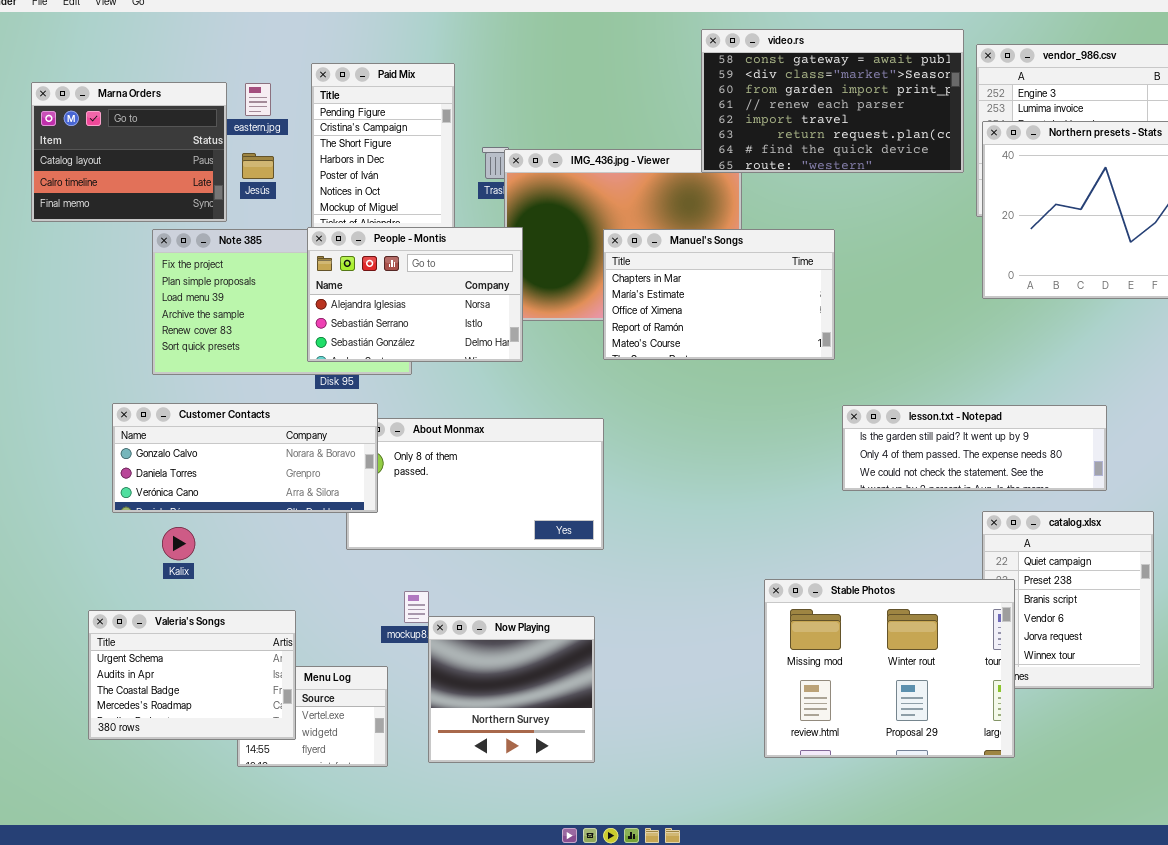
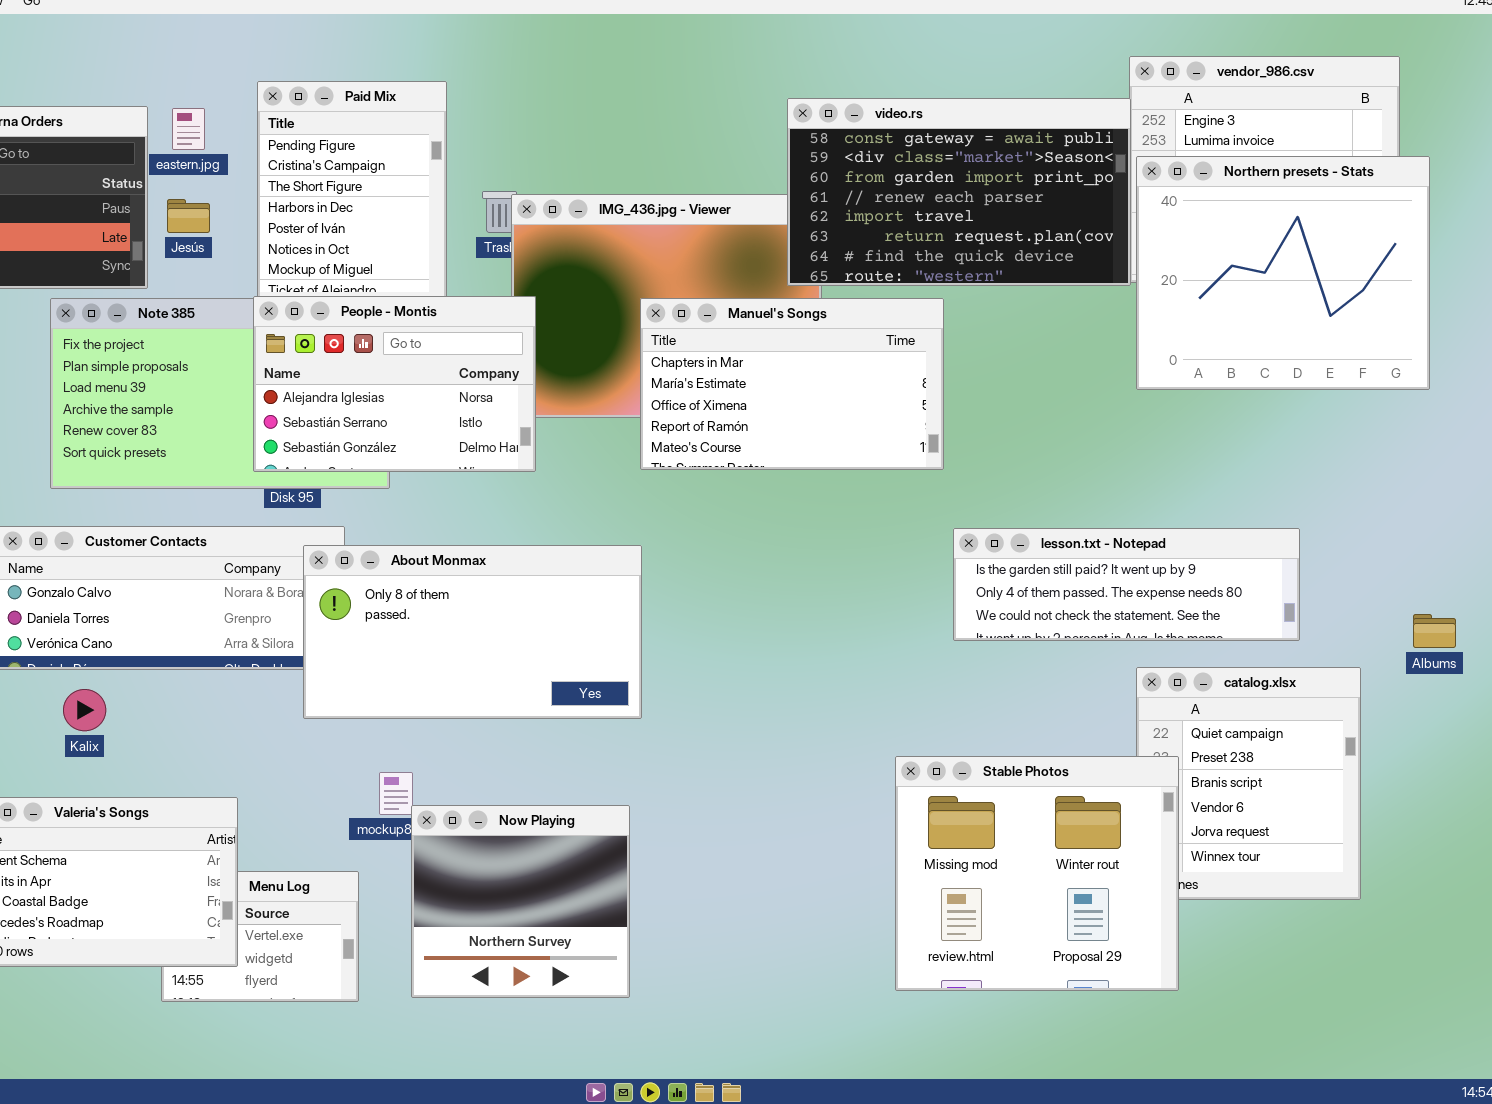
video.rs: [701,29,964,173] -> [787,98,1131,286], moved
About Monmax: [346,418,604,550] -> [303,545,642,719], raised
Stable Photos: [764,579,1015,758] -> [895,756,1179,991], resized

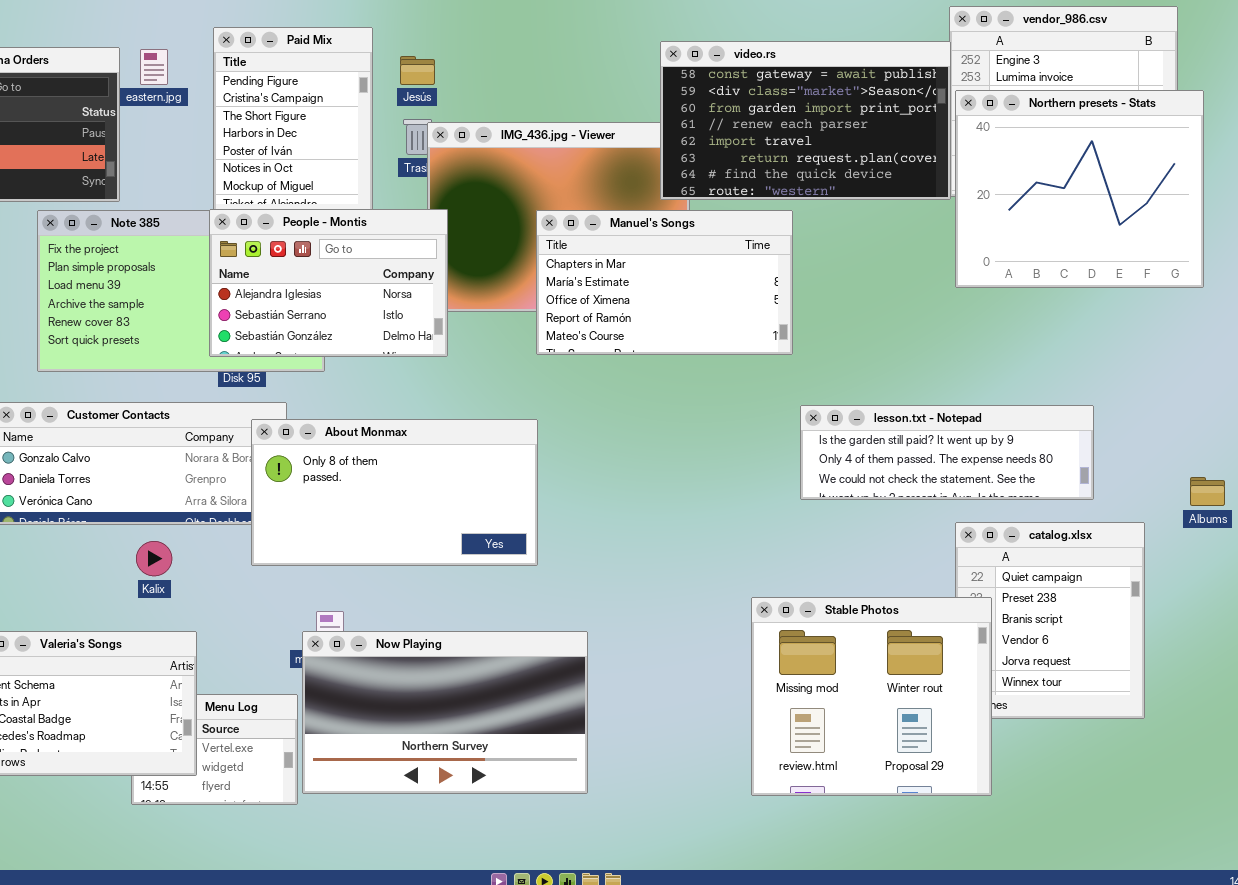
Jesús: [167,199,210,233] -> [400,56,435,85], moved
Kalix: [63,689,106,731] -> [136,541,172,576], moved
Now Playing: [411,805,630,998] -> [302,631,588,794], moved, resized

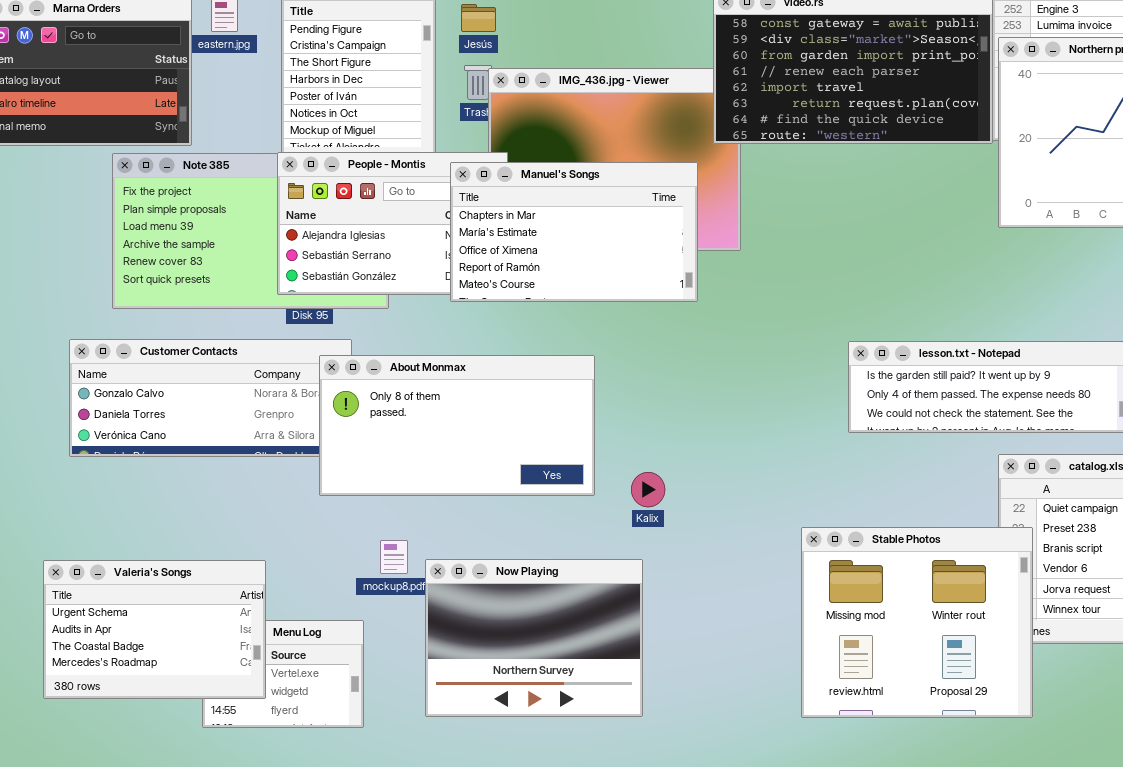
Manuel's Songs: [536,210,793,355] -> [450,162,698,302], moved
Kalix: [136,541,172,576] -> [631,472,665,507], moved
Now Playing: [302,631,588,794] -> [425,559,643,717], resized

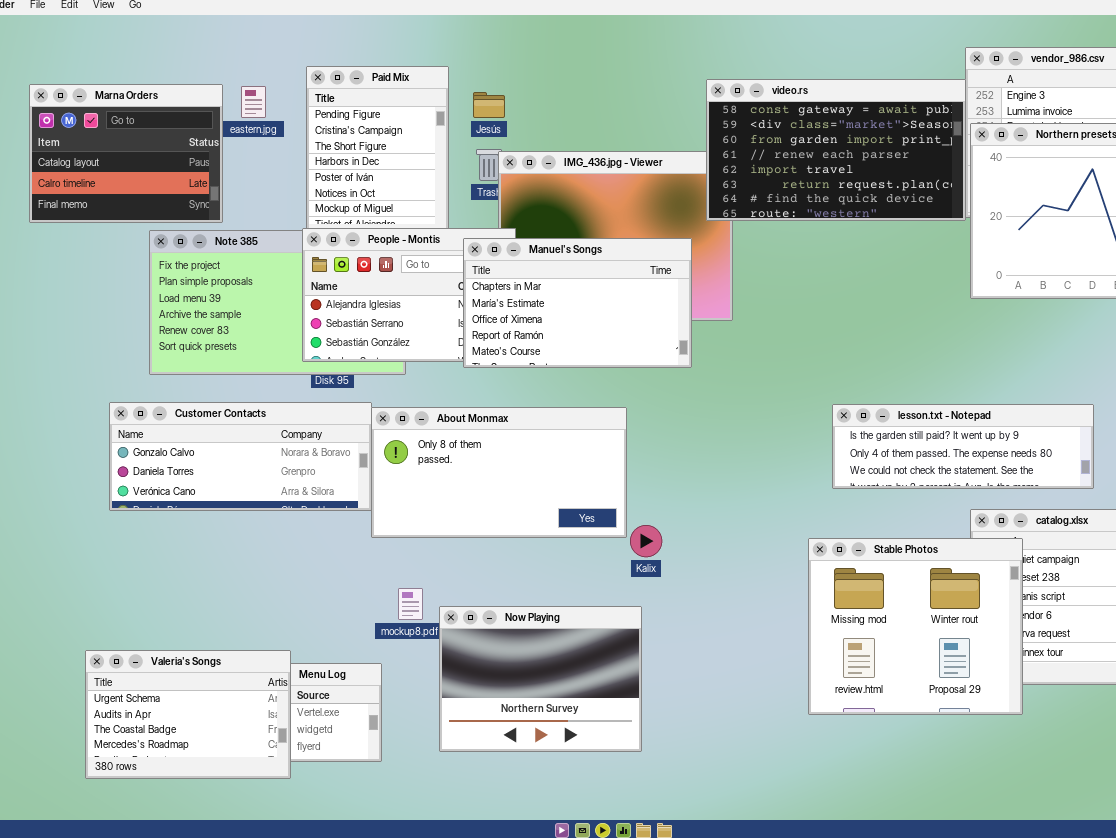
About Monmax: [319,355,595,496] -> [371,407,627,538], moved
Stable Photos: [801,527,1033,718] -> [808,538,1023,715], moved
Valeria's Songs: [43,560,266,699] -> [85,650,291,779], moved

